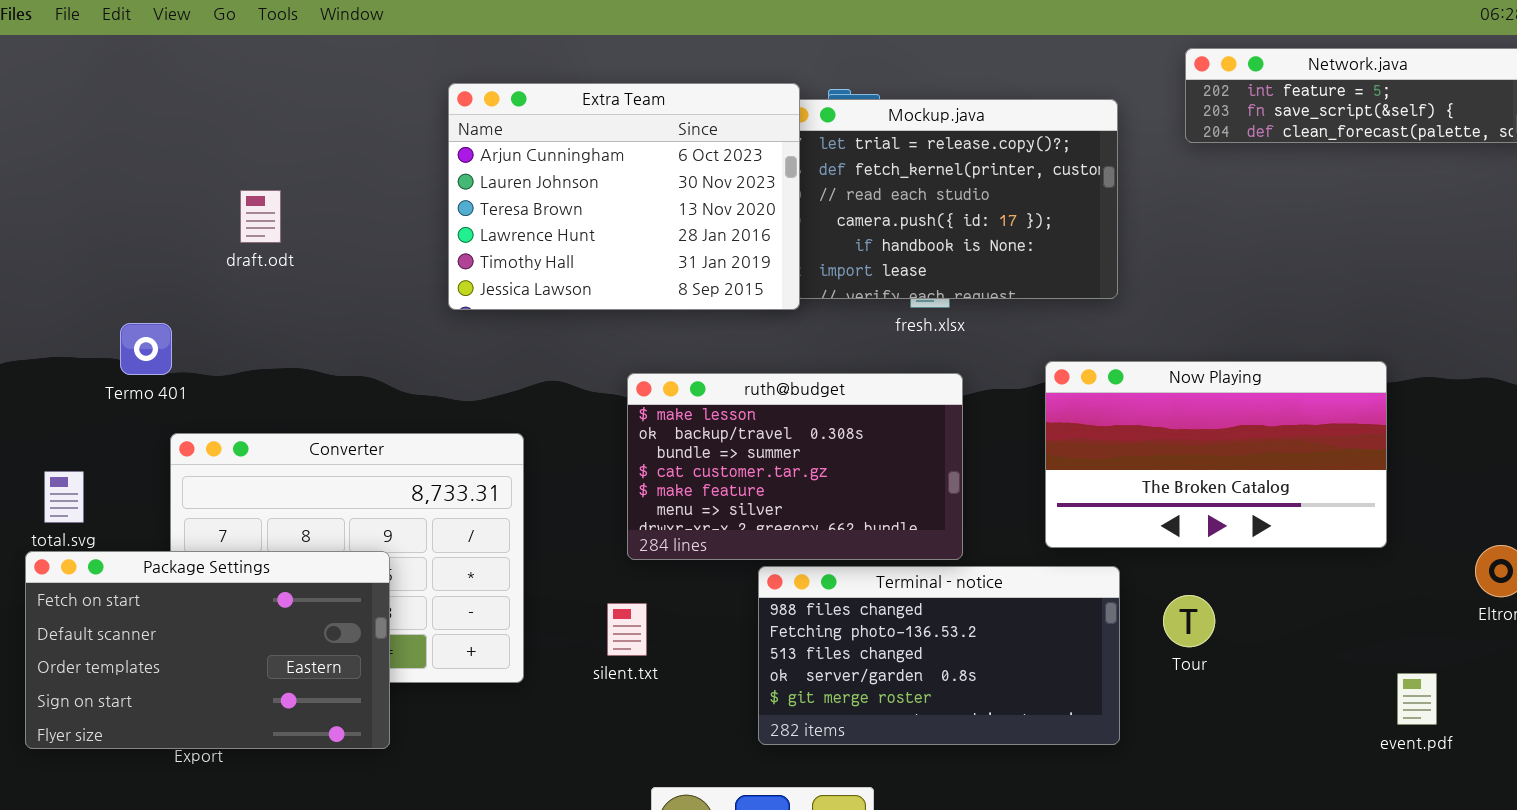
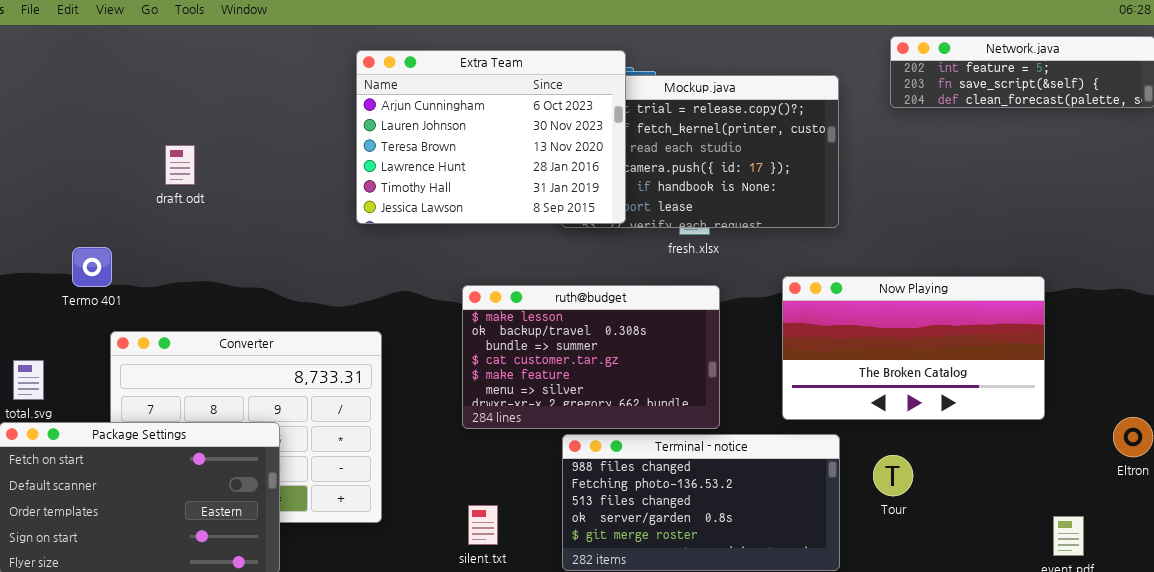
Extra Team: [448,83,800,310] -> [356,50,626,224], moved
silent.txt: [607,603,647,656] -> [468,505,498,545], moved

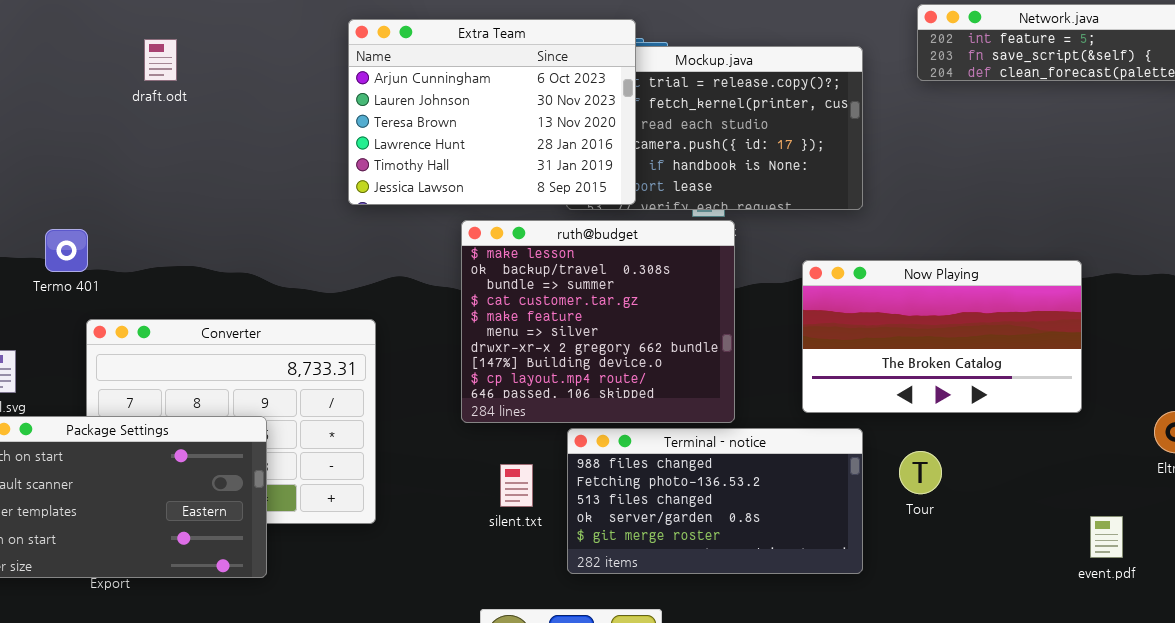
draft.odt: [165,145,195,185] -> [144,39,177,81], moved
ruth@budget: [462,285,720,429] -> [461,220,735,423], resized
silent.txt: [468,505,498,545] -> [500,464,533,507], moved

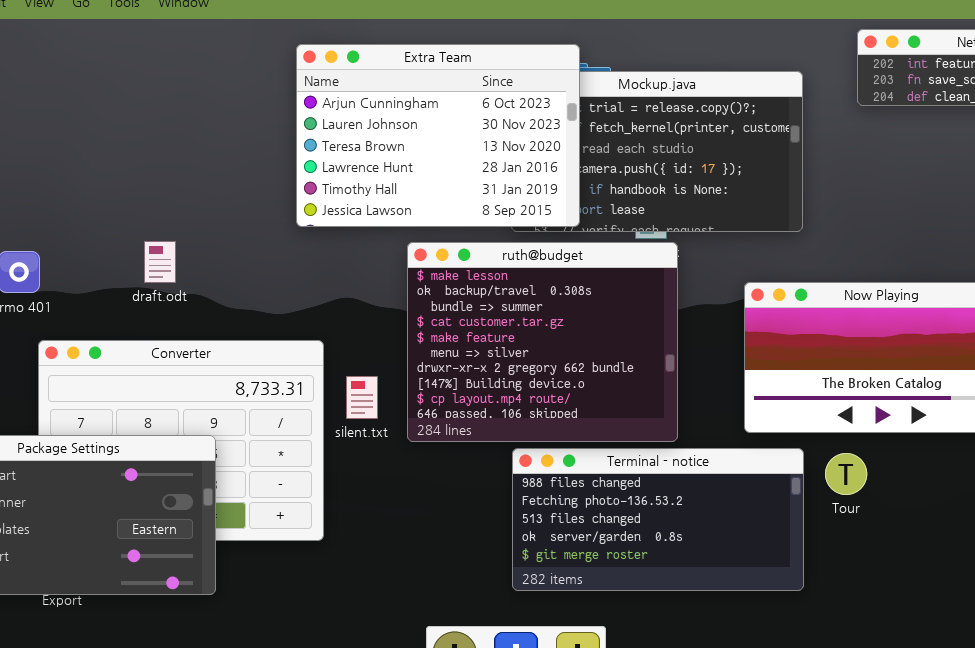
draft.odt: [144,39,177,81] -> [144,241,176,283], moved
Tour: [899,451,942,494] -> [825,453,867,495], moved
silent.txt: [500,464,533,507] -> [346,376,378,419], moved

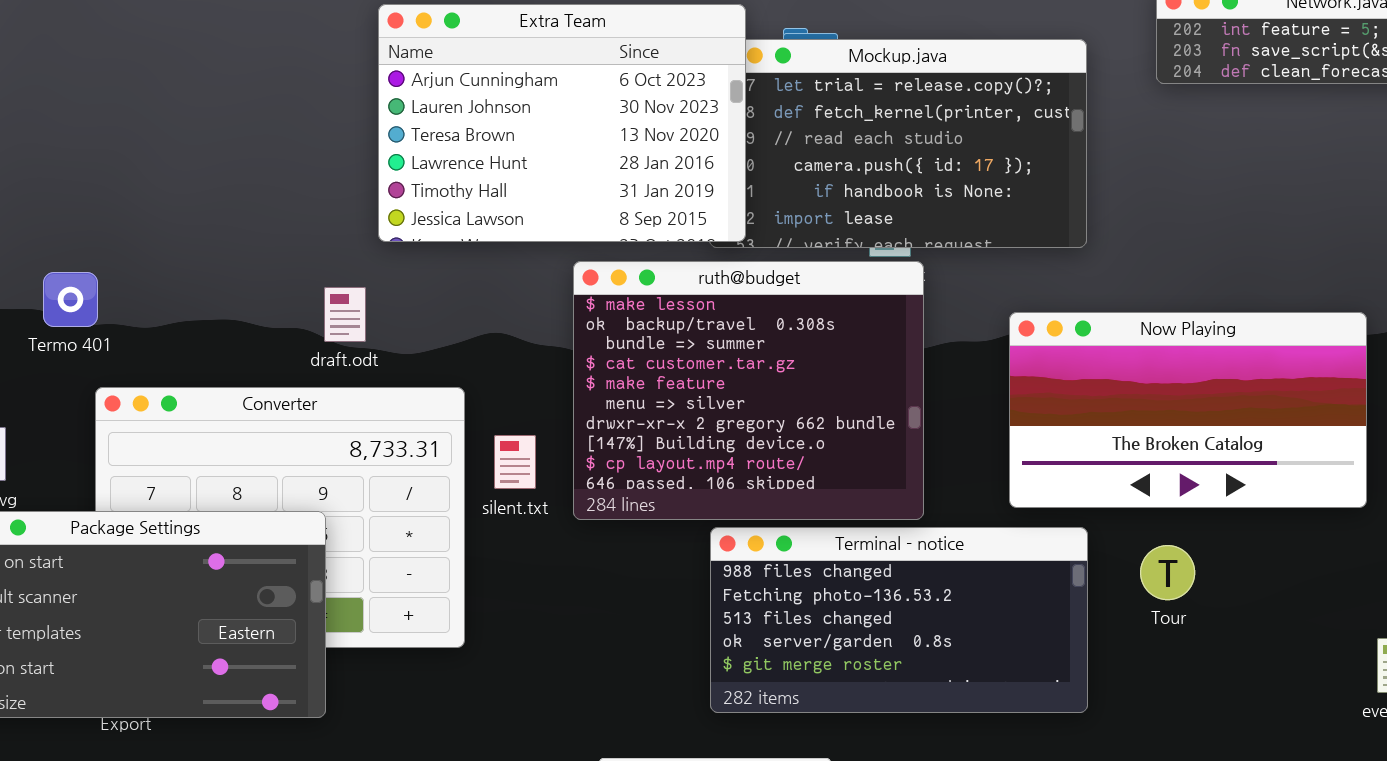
Extra Team: [296,44,580,227] -> [378,4,746,242], moved
draft.odt: [144,241,176,283] -> [324,287,366,342], moved
Tour: [825,453,867,495] -> [1140,545,1195,600], moved

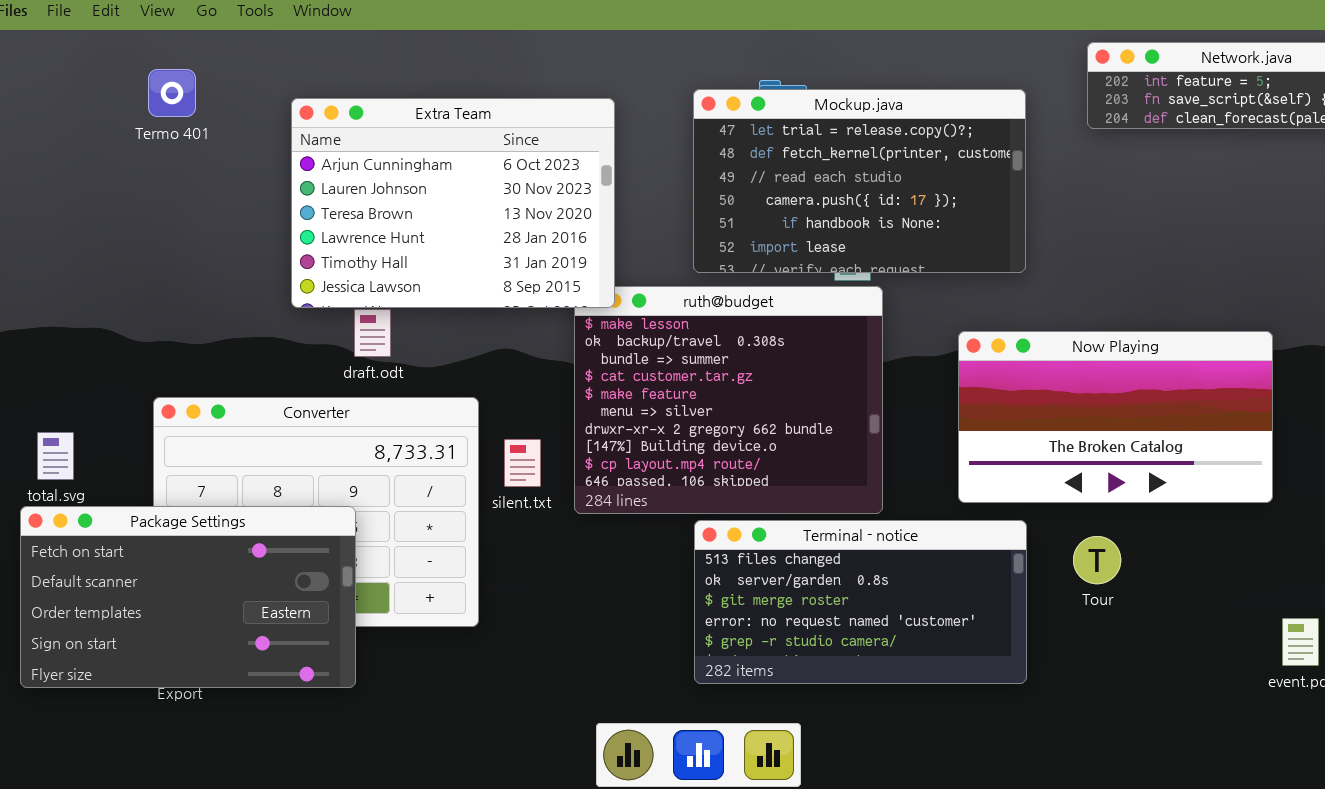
Extra Team: [378,4,746,242] -> [291,98,615,308], moved
Termo 401: [43,272,98,327] -> [148,69,196,117], moved
Terminal - notice: [710,527,1088,713] -> [694,520,1027,684], scrolled down 2 rows

